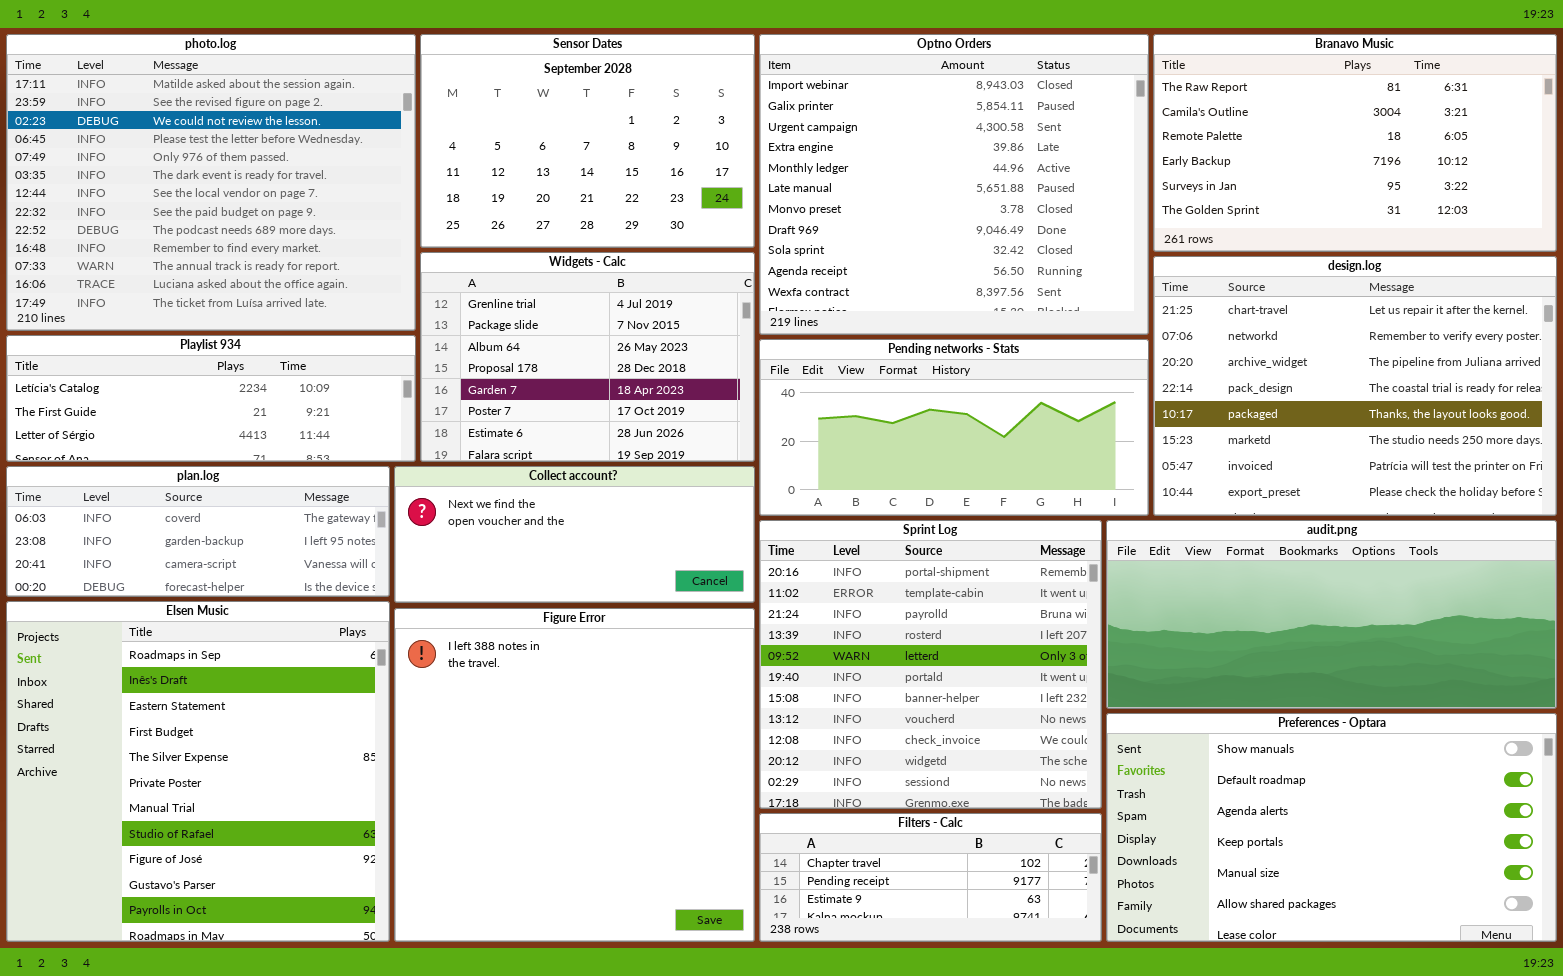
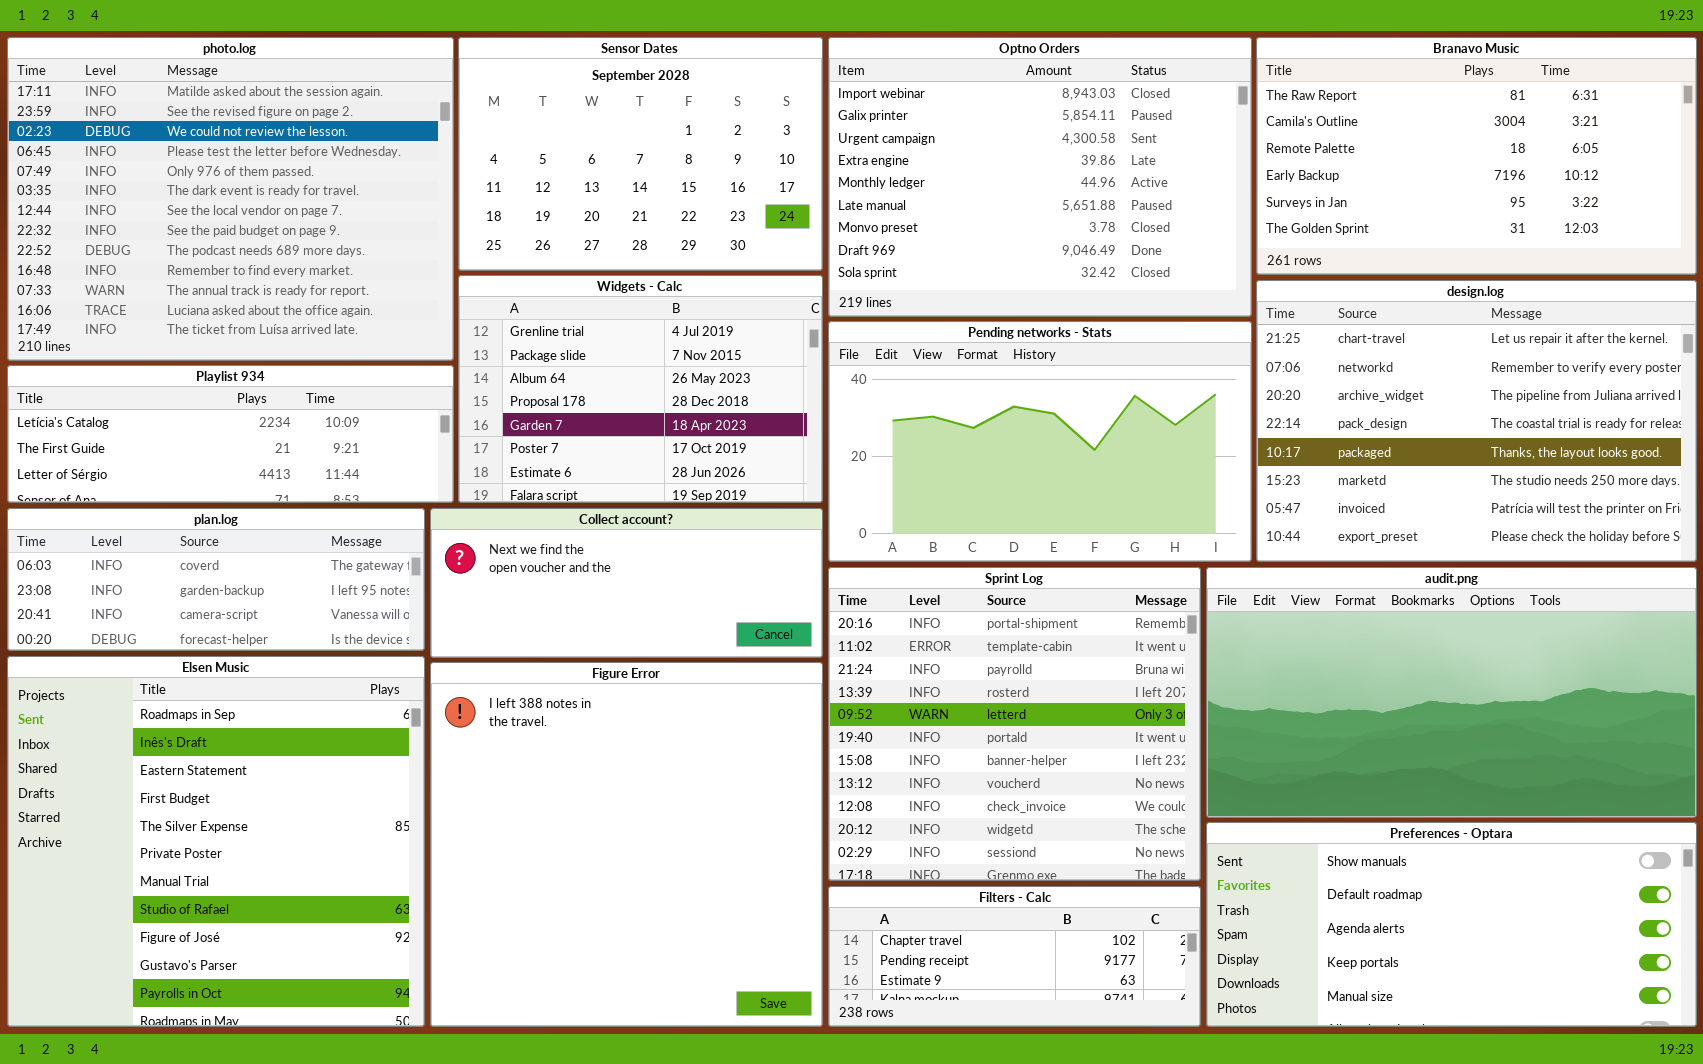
Optno Orders: [759,34,1149,335] -> [828,37,1252,317], resized
Pending networks - Stats: [759,339,1149,516] -> [828,321,1252,562], resized
audit.png: [1106,520,1557,709] -> [1206,567,1697,818], resized
Preferences - Optara: [1106,713,1557,942] -> [1206,822,1697,1027], resized

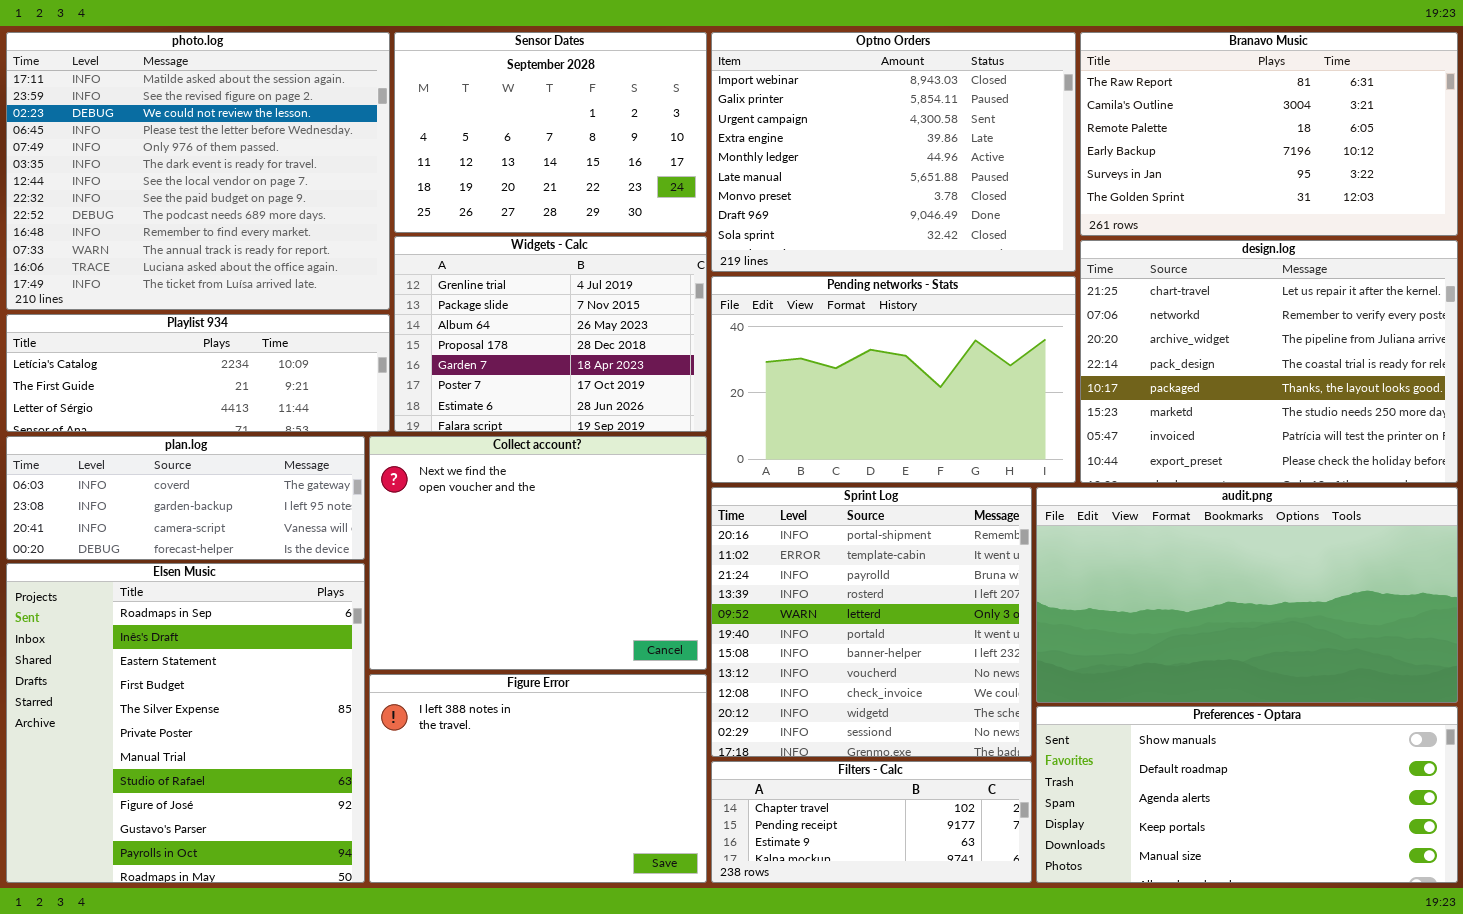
Collect account?: [430,508,823,658] -> [369,436,707,670], resized
Figure Error: [430,662,823,1027] -> [369,674,707,883], resized

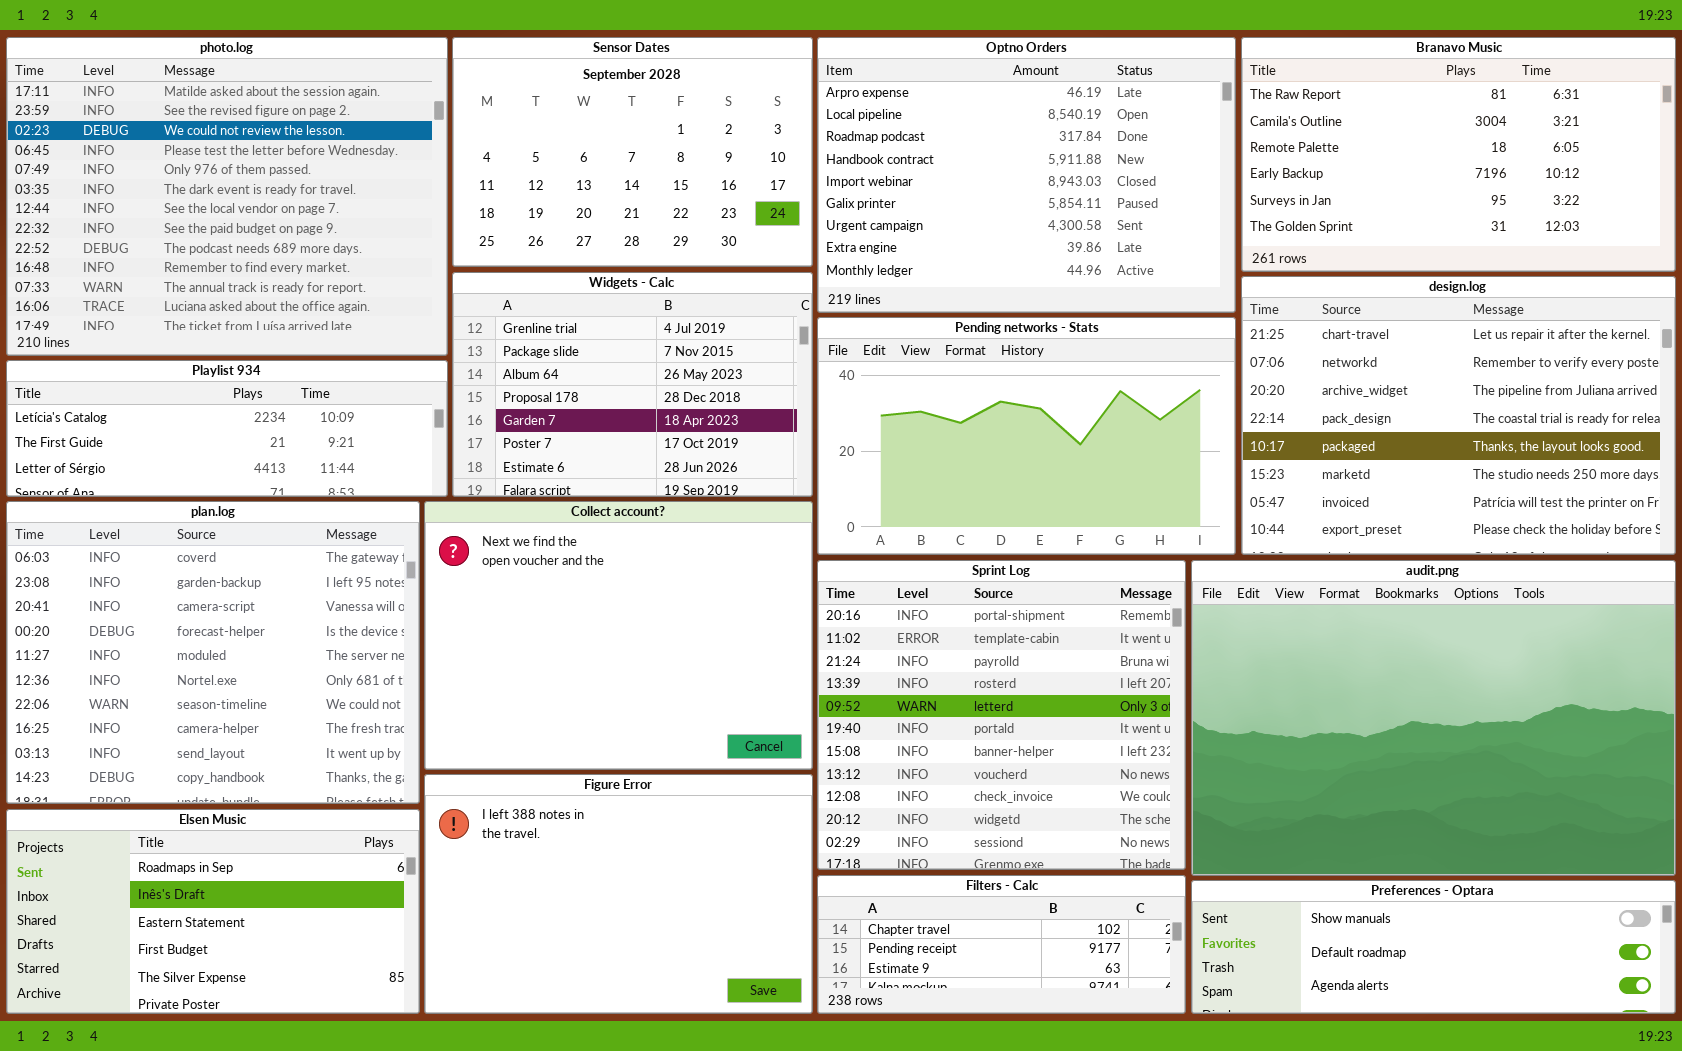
Optno Orders: [711,32,1076,272] -> [817,37,1236,313], scrolled up 4 rows
plan.log: [6,436,365,560] -> [6,501,420,804], resized
audit.png: [1036,487,1458,703] -> [1191,560,1676,876], resized
Elsen Music: [6,563,365,883] -> [6,809,420,1014], resized
Preferences - Optara: [1036,706,1458,883] -> [1191,880,1676,1014], resized

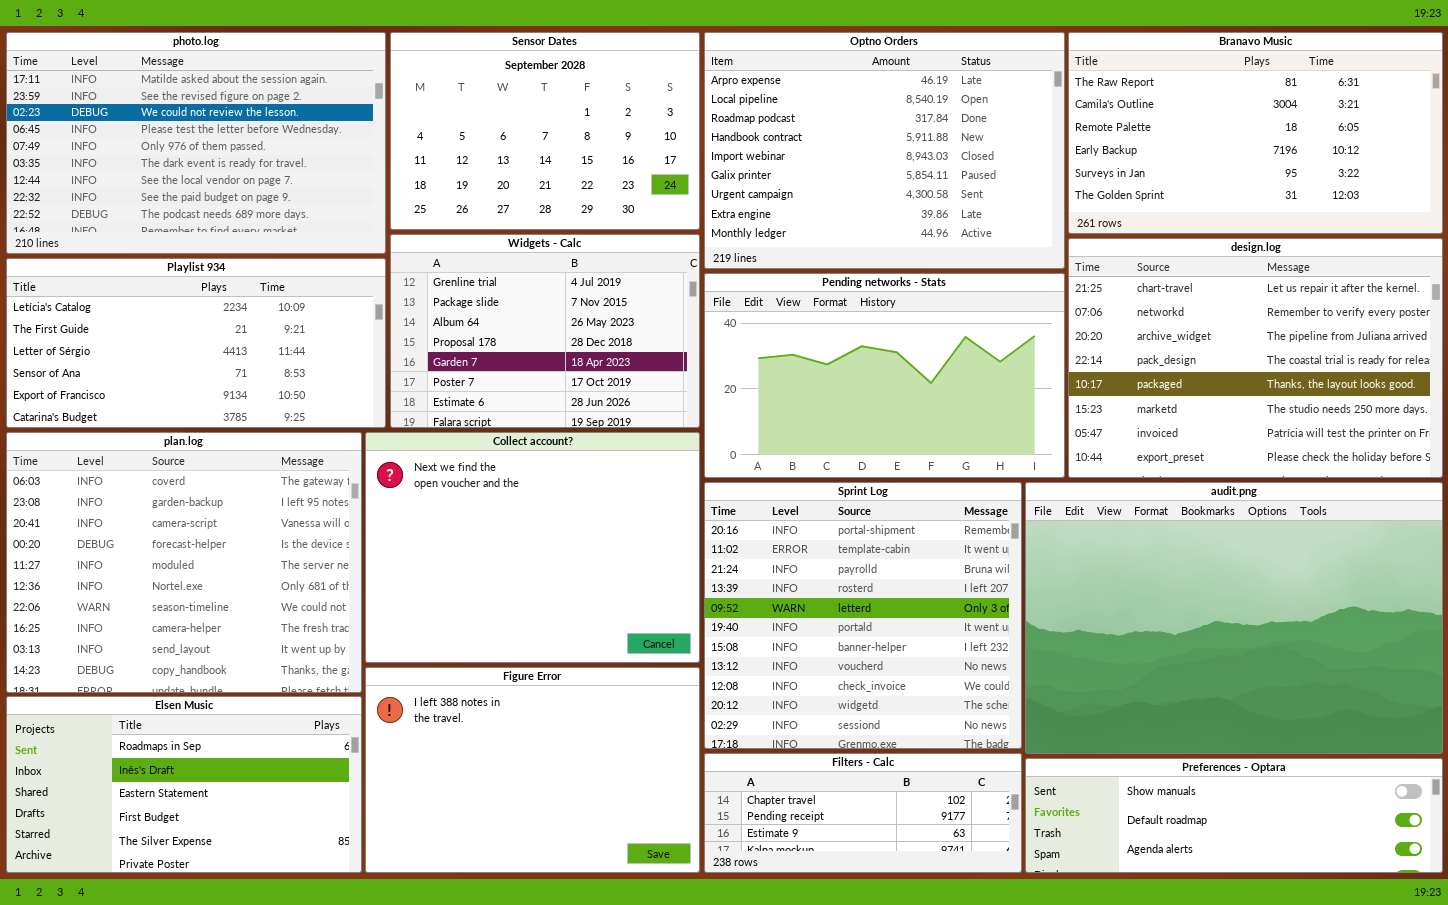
photo.log: [6,37,448,356] -> [6,32,386,254], resized
Playlist 934: [6,360,448,497] -> [6,258,386,428], resized

